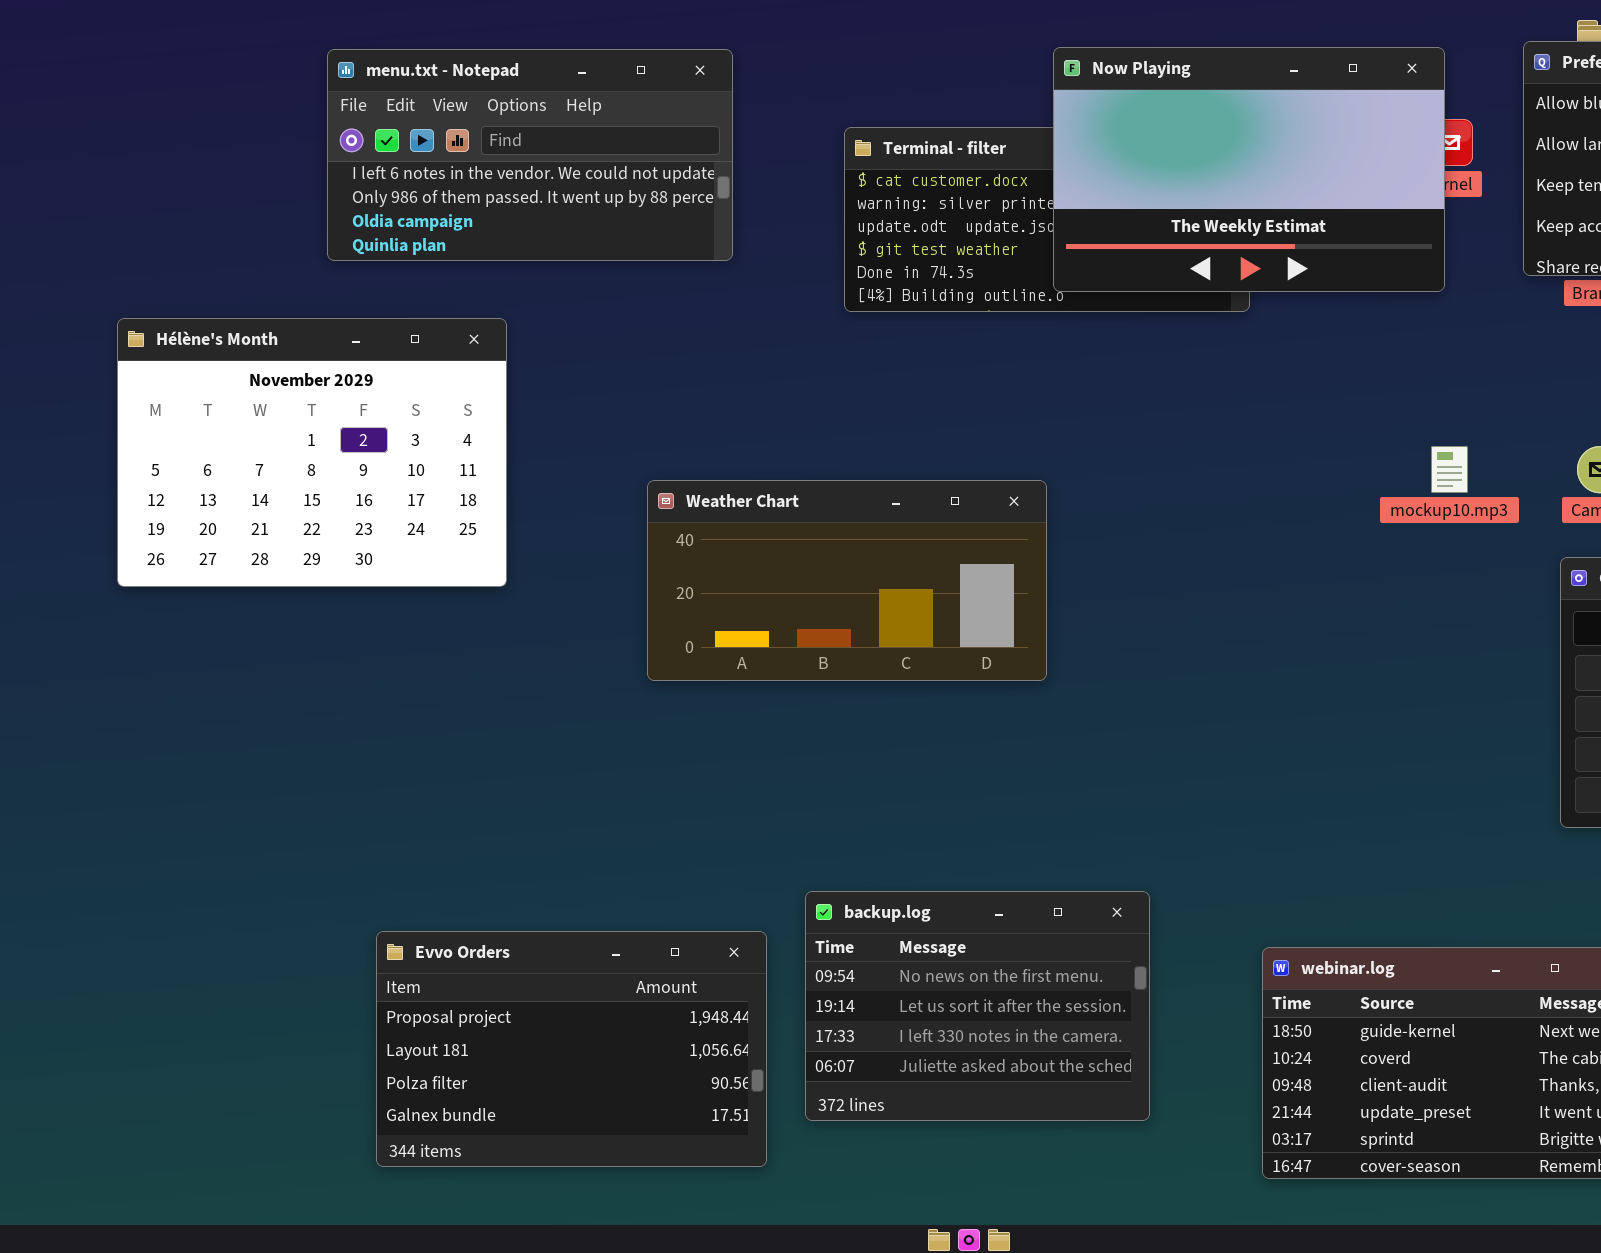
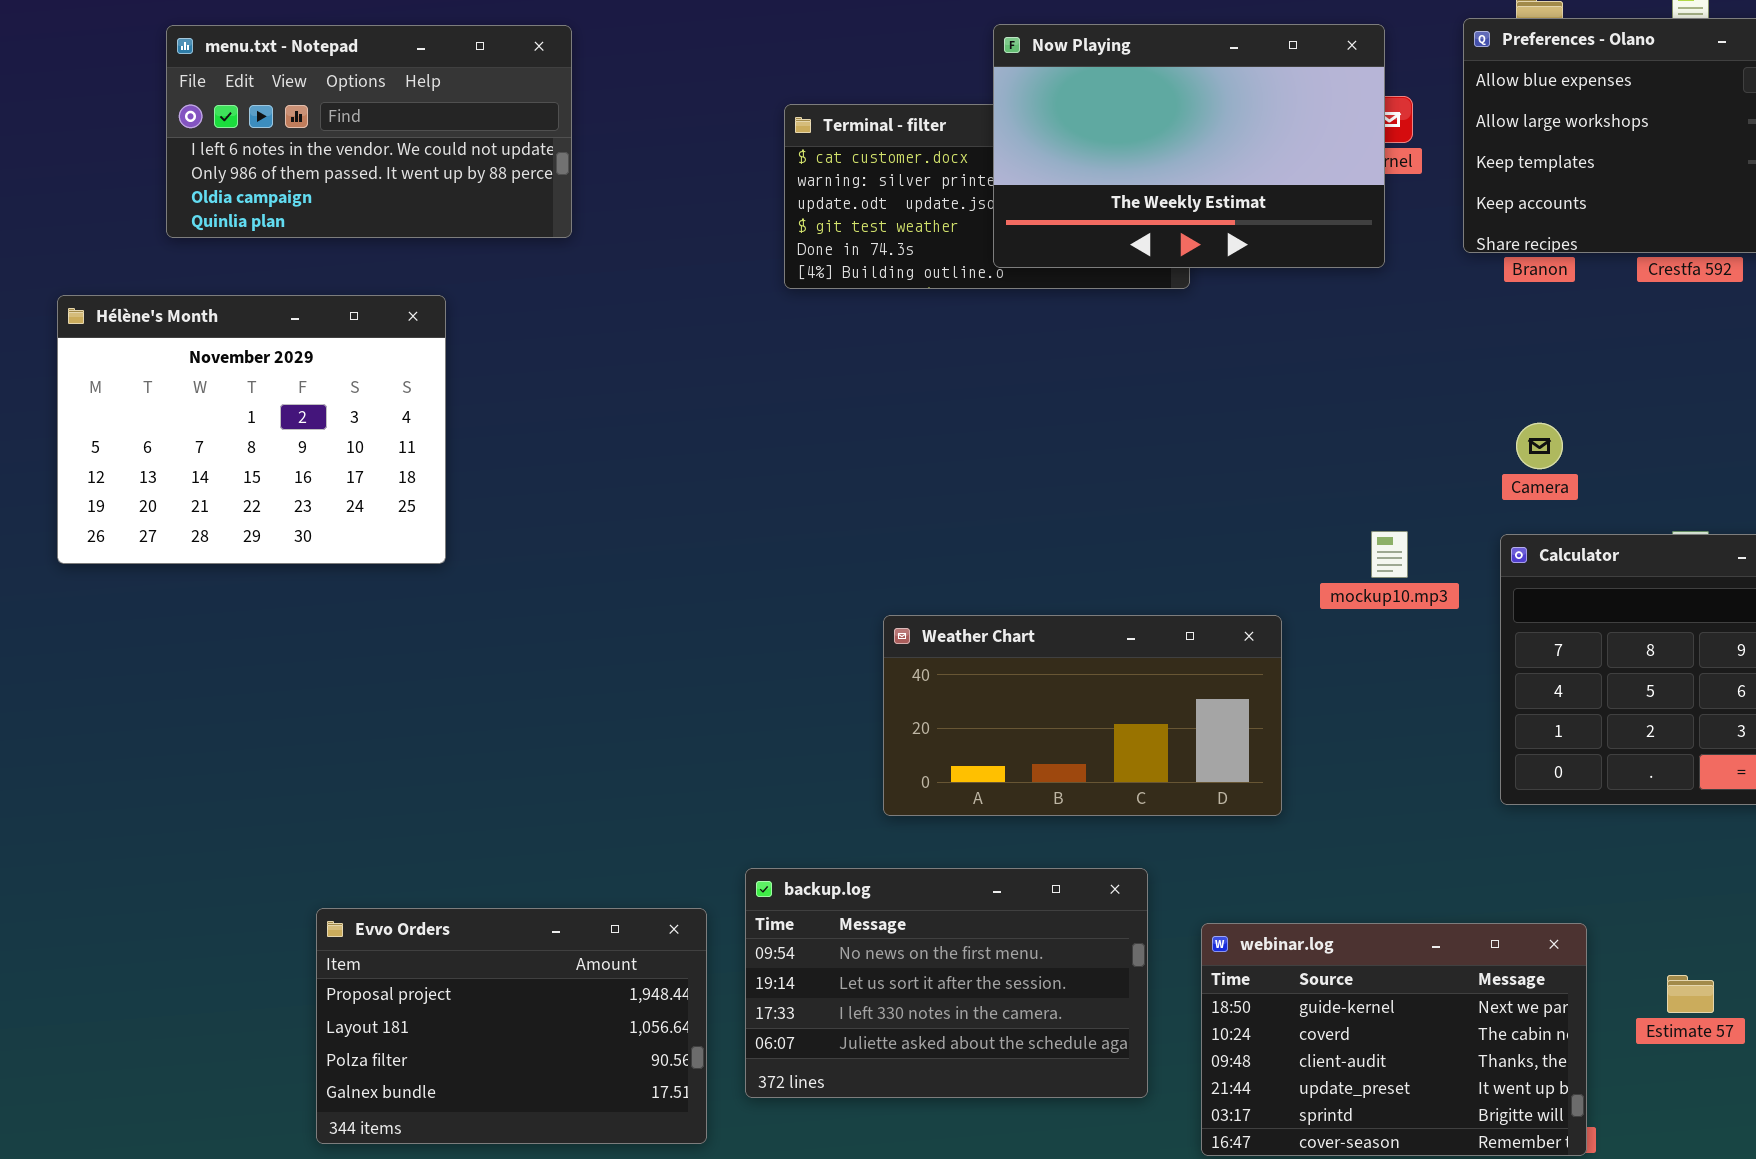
menu.txt - Notepad: [327,49,733,261] -> [166,25,572,238], moved
mockup10.mp3: [1431,446,1468,493] -> [1371,531,1408,578], moved
Weather Chart: [647,480,1047,681] -> [883,615,1282,816], moved
backup.log: [805,891,1150,1121] -> [745,868,1148,1098], resized

